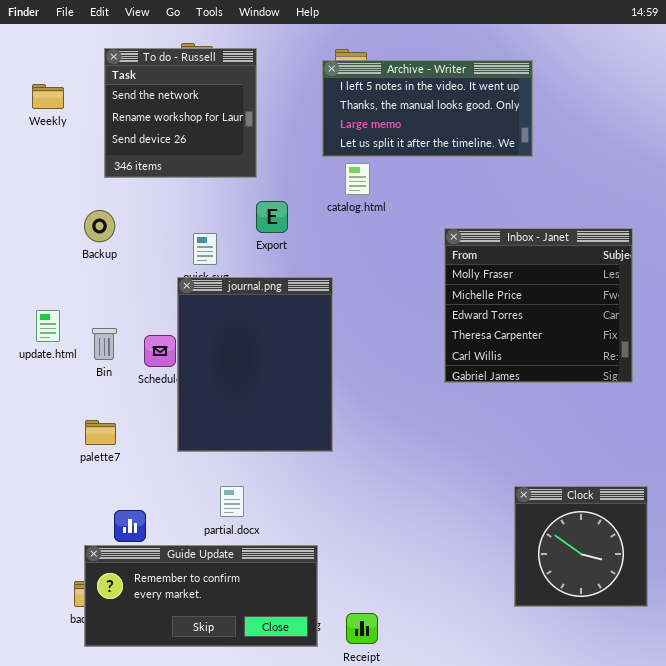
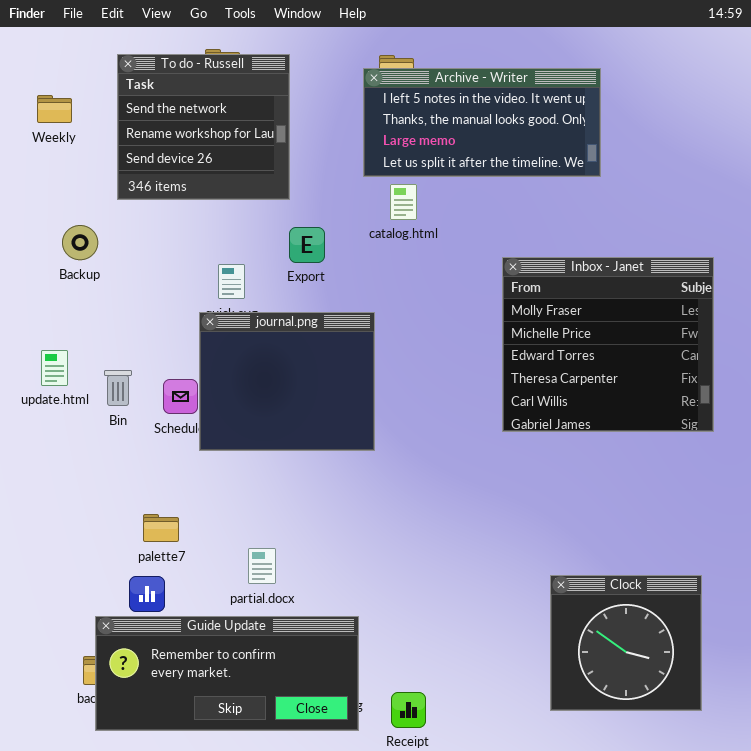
Backup: [84,210,115,242] -> [62,225,98,260], moved
journal.png: [177,277,333,452] -> [199,312,375,451], resized
palette7: [85,420,116,445] -> [143,514,179,542], moved
Clock: [514,486,648,607] -> [550,575,702,711], moved

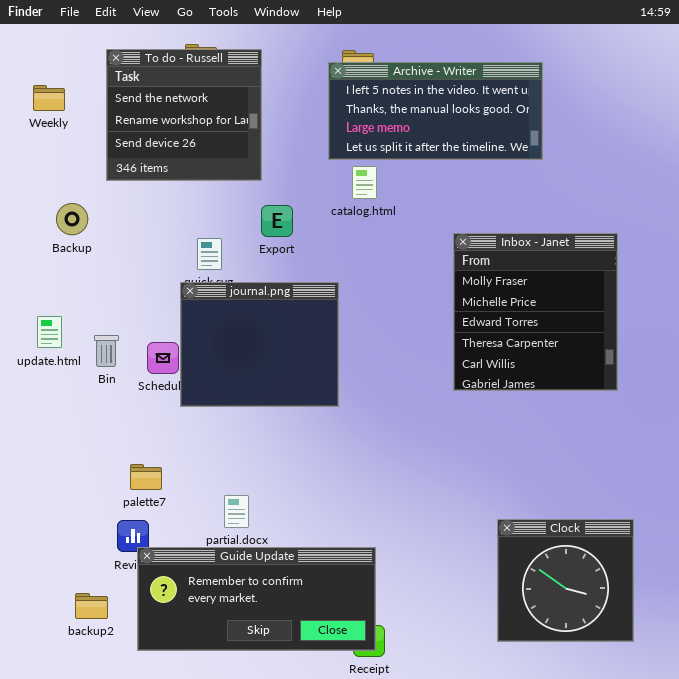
Inbox - Janet: [502,257,714,432] -> [453,233,618,391], resized
Guide Update: [95,616,359,731] -> [137,547,376,651], moved

